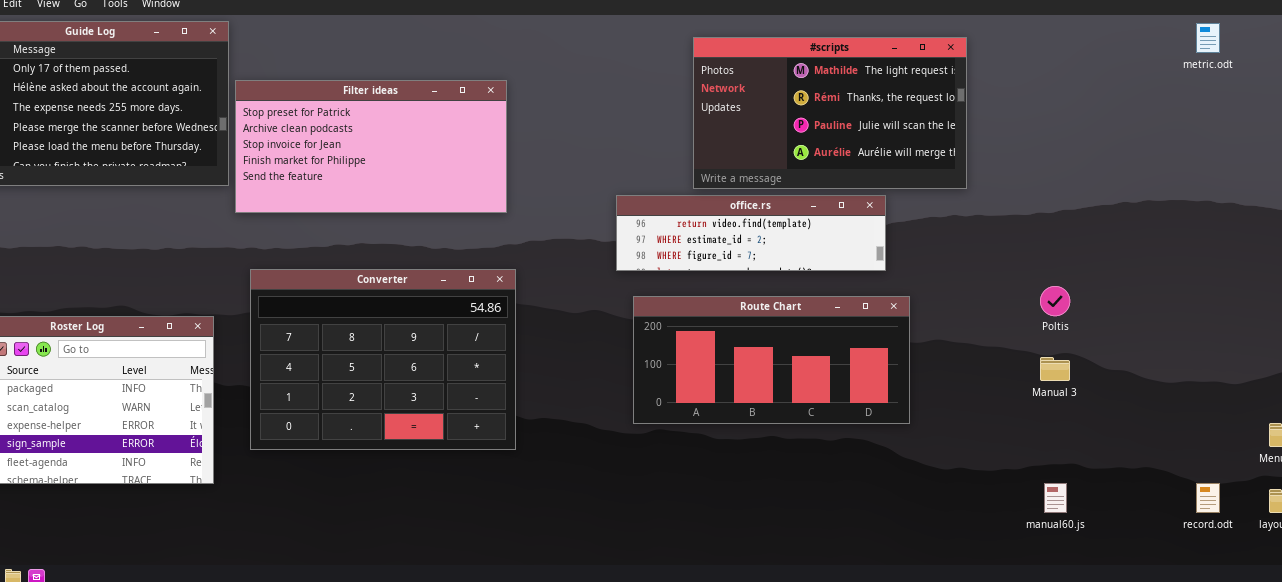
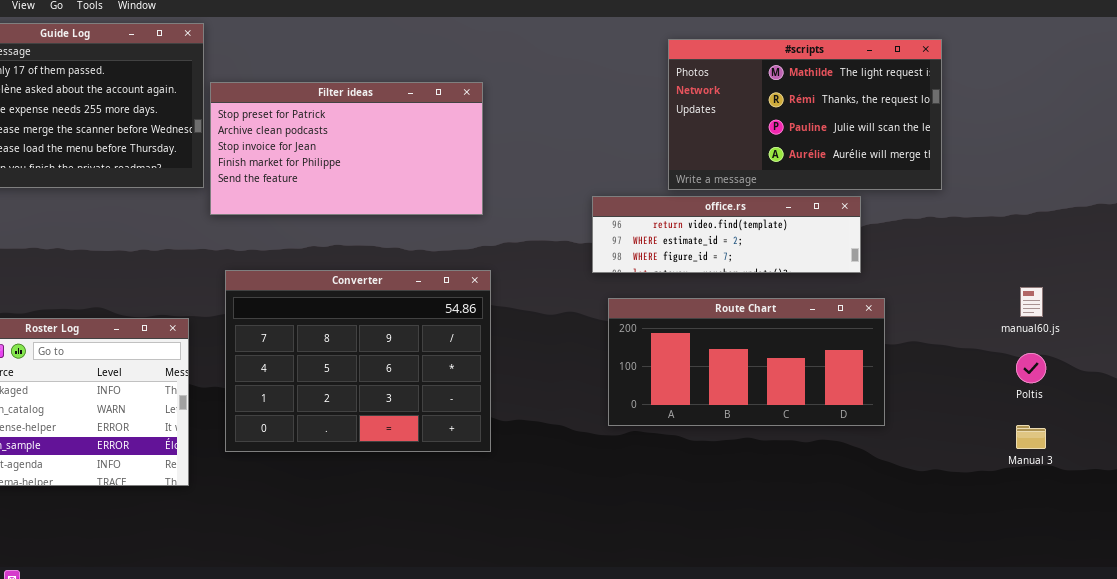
Poltis: [1040,286,1070,316] -> [1016,353,1046,383], moved
Manual 3: [1040,357,1070,381] -> [1016,425,1046,449], moved
manual60.js: [1044,483,1067,513] -> [1020,287,1043,317], moved

